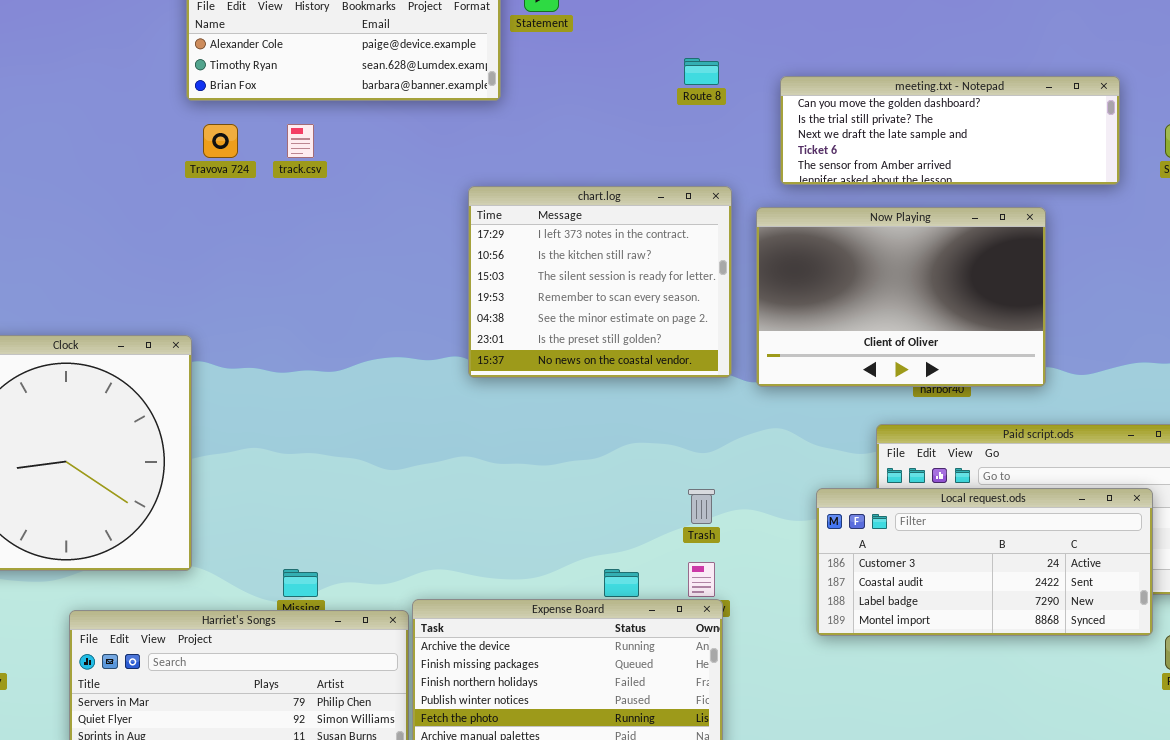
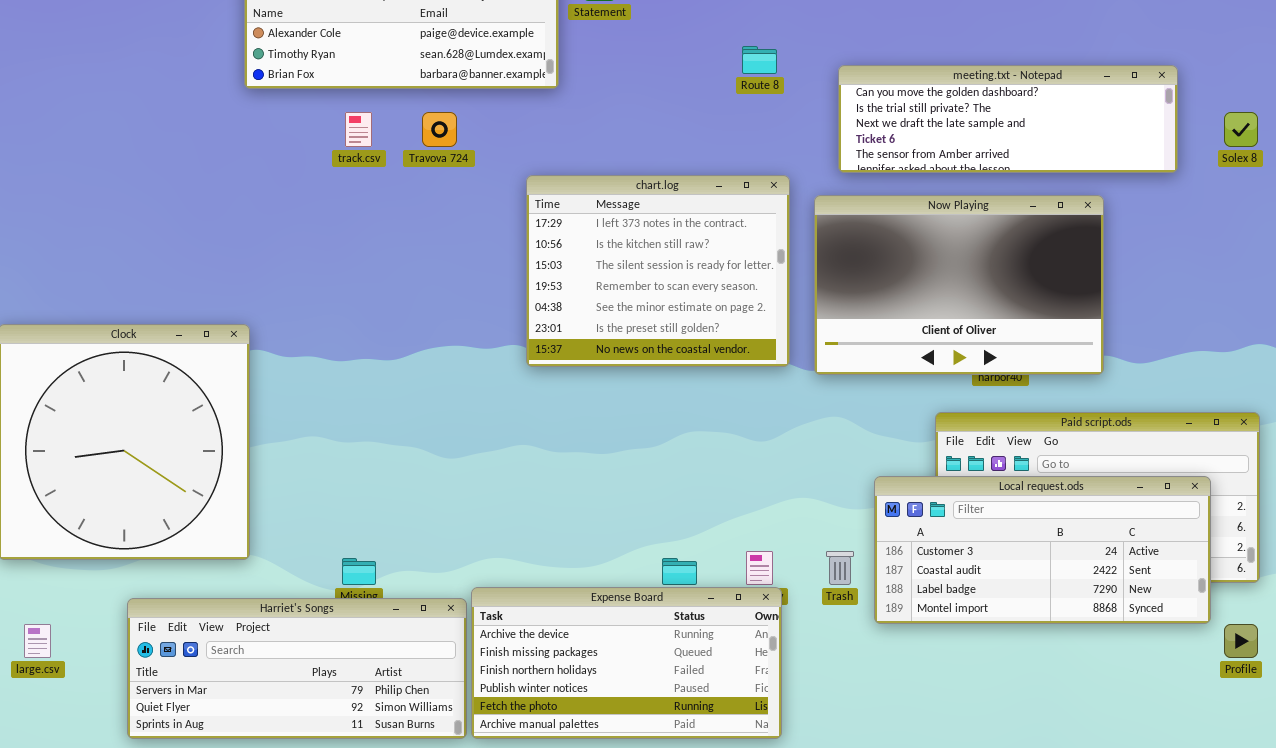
Travova 724: [203,124,238,158] -> [422,112,457,147], moved
Trash: [688,489,715,524] -> [826,551,854,585], moved

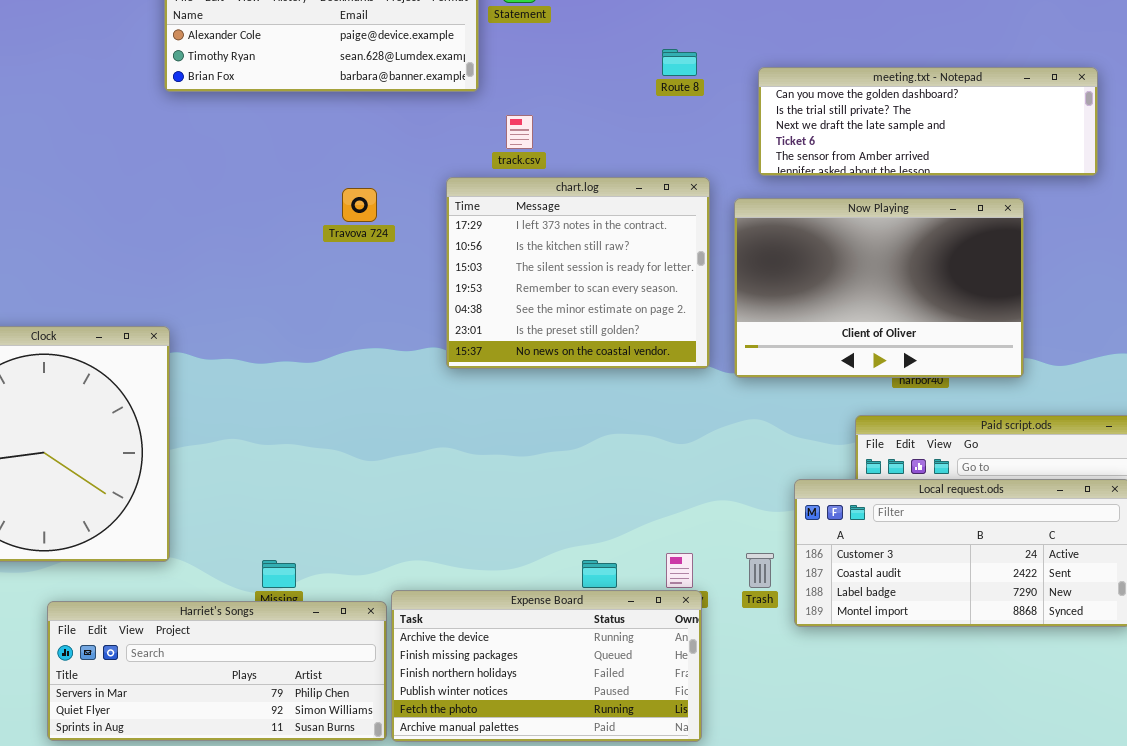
track.csv: [345,112,372,147] -> [506,115,533,149], moved
Travova 724: [422,112,457,147] -> [342,188,377,222], moved

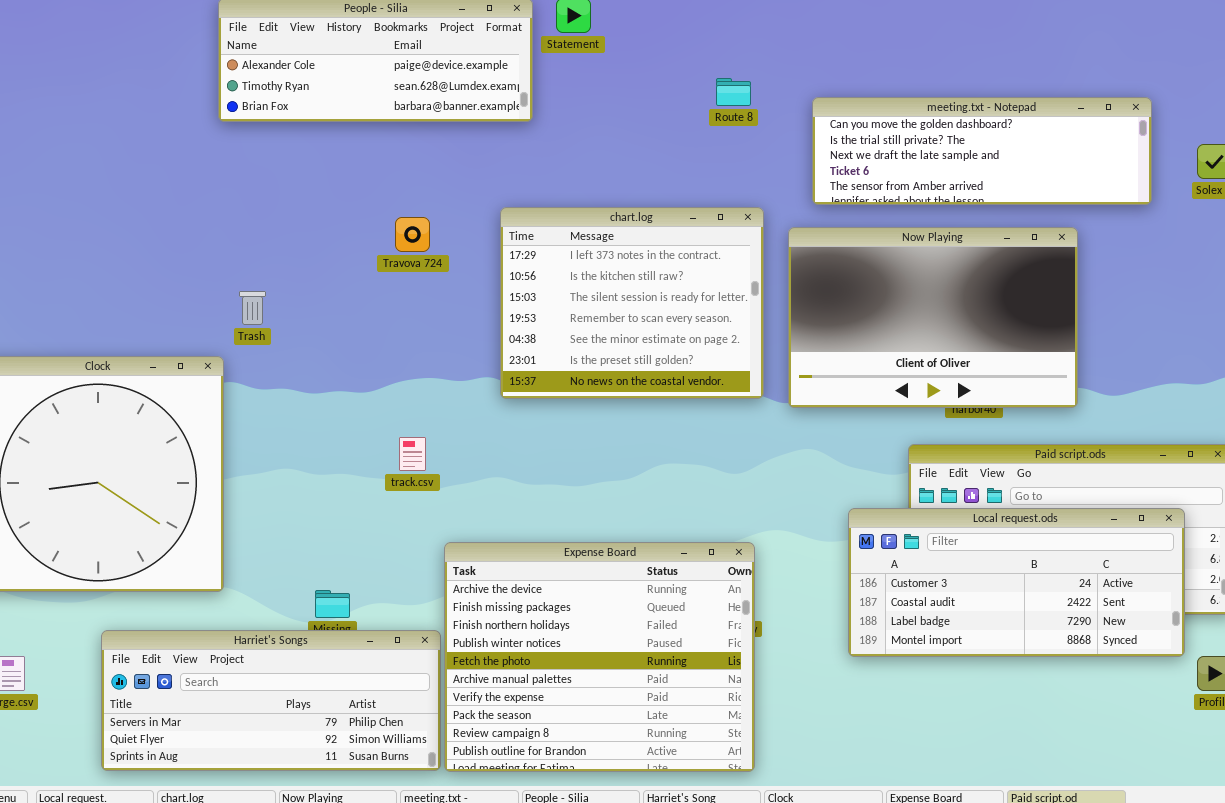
track.csv: [506,115,533,149] -> [399,437,426,471], moved
Trash: [746,553,774,588] -> [239,291,266,325], moved
Expense Board: [391,590,702,742] -> [444,542,755,772], resized

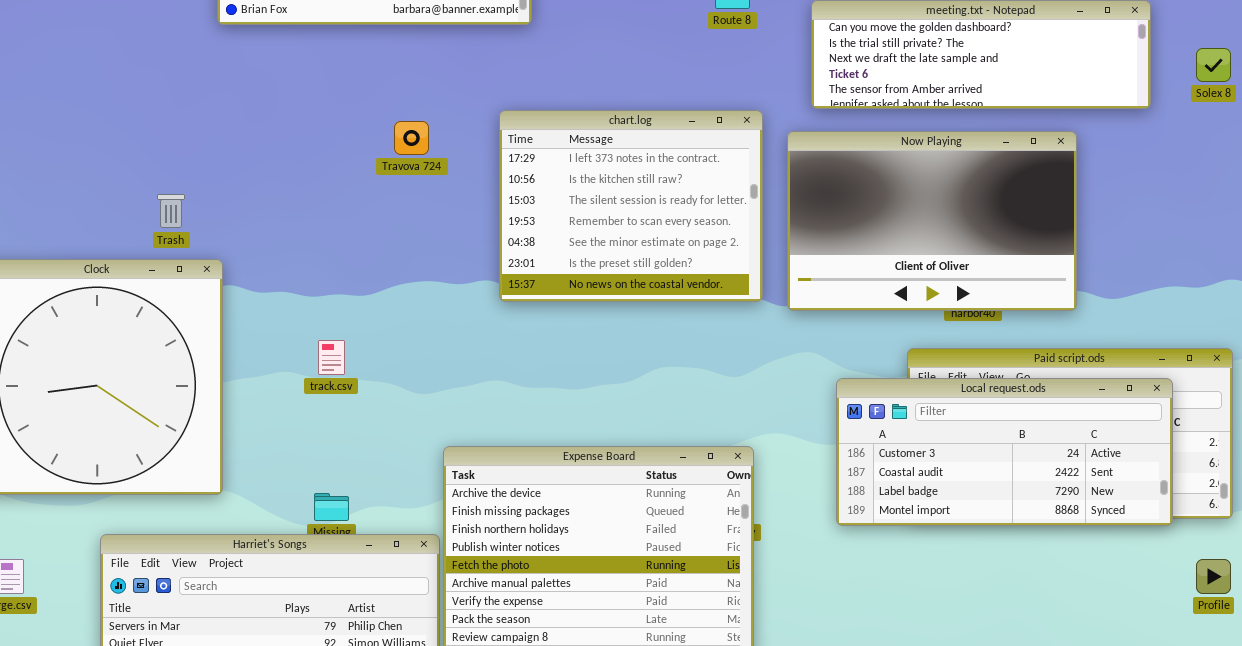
Trash: [239,291,266,325] -> [157,194,185,228], moved
track.csv: [399,437,426,471] -> [318,340,345,375], moved
Local request.ods: [848,508,1185,657] -> [836,378,1173,526], moved

